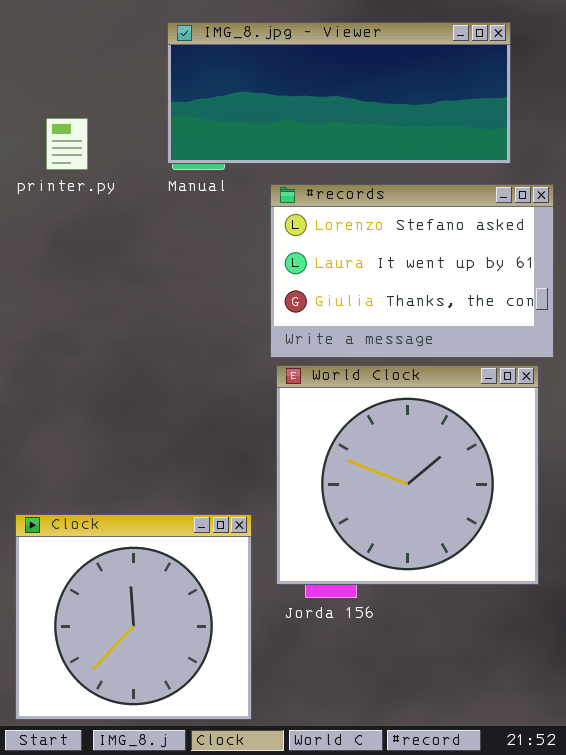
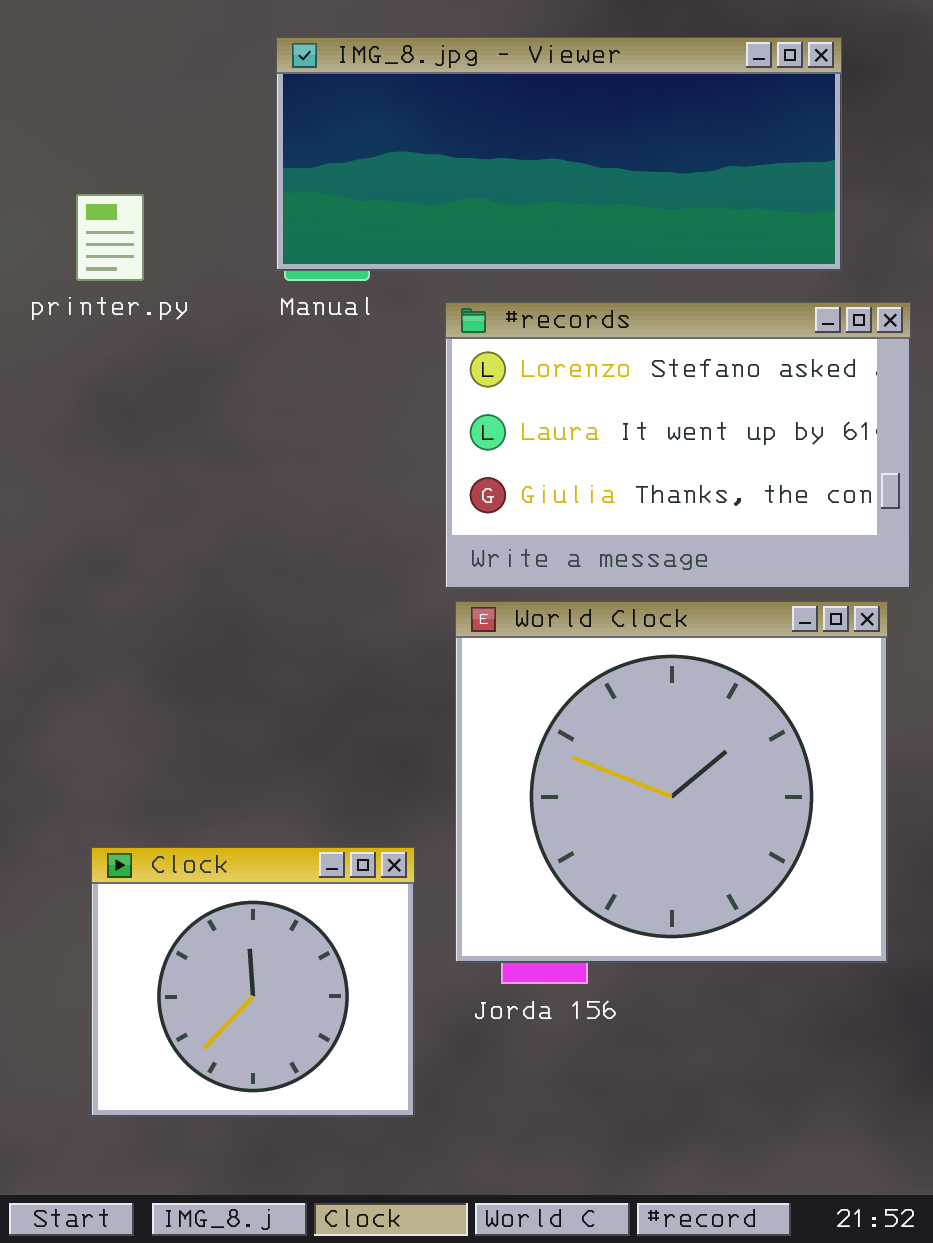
Clock: [15,514,252,720] -> [91,847,415,1117], resized

